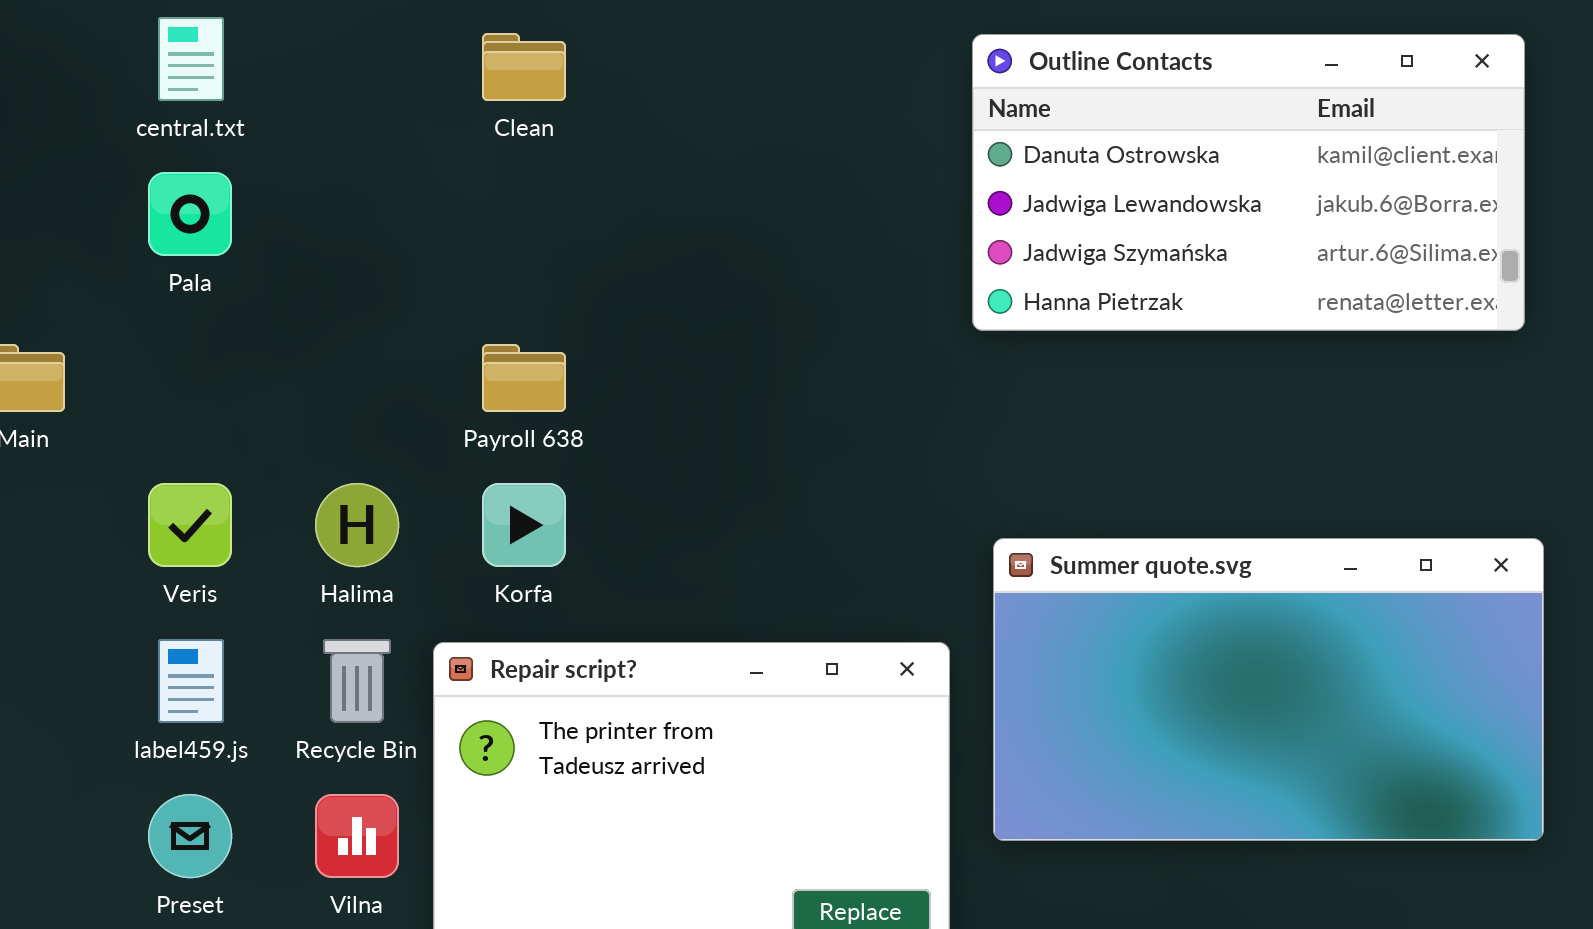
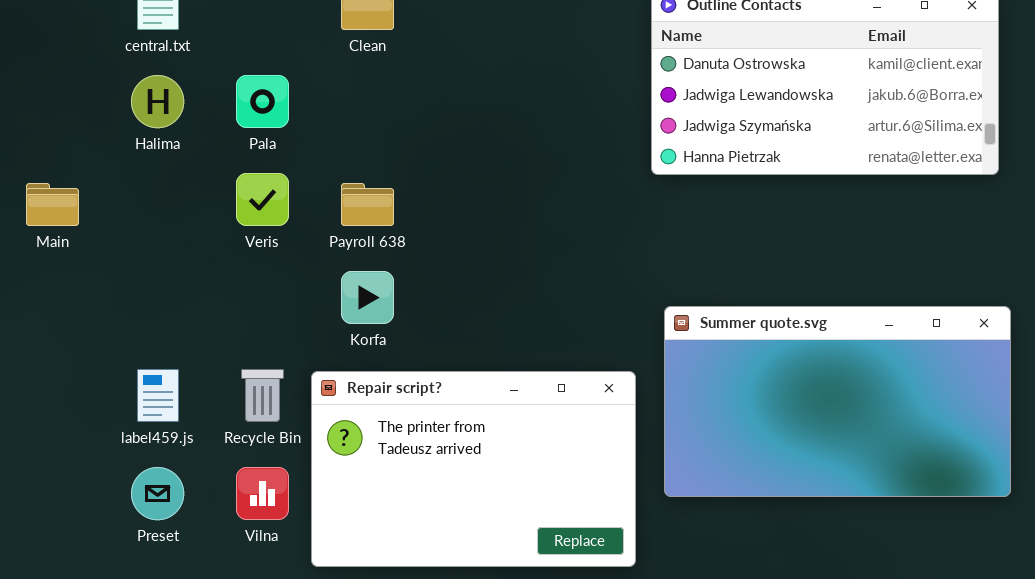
Pala: [148,172,232,256] -> [236,75,289,128], moved
Veris: [148,483,232,567] -> [236,173,289,226], moved
Halima: [315,483,399,567] -> [131,75,184,128], moved

